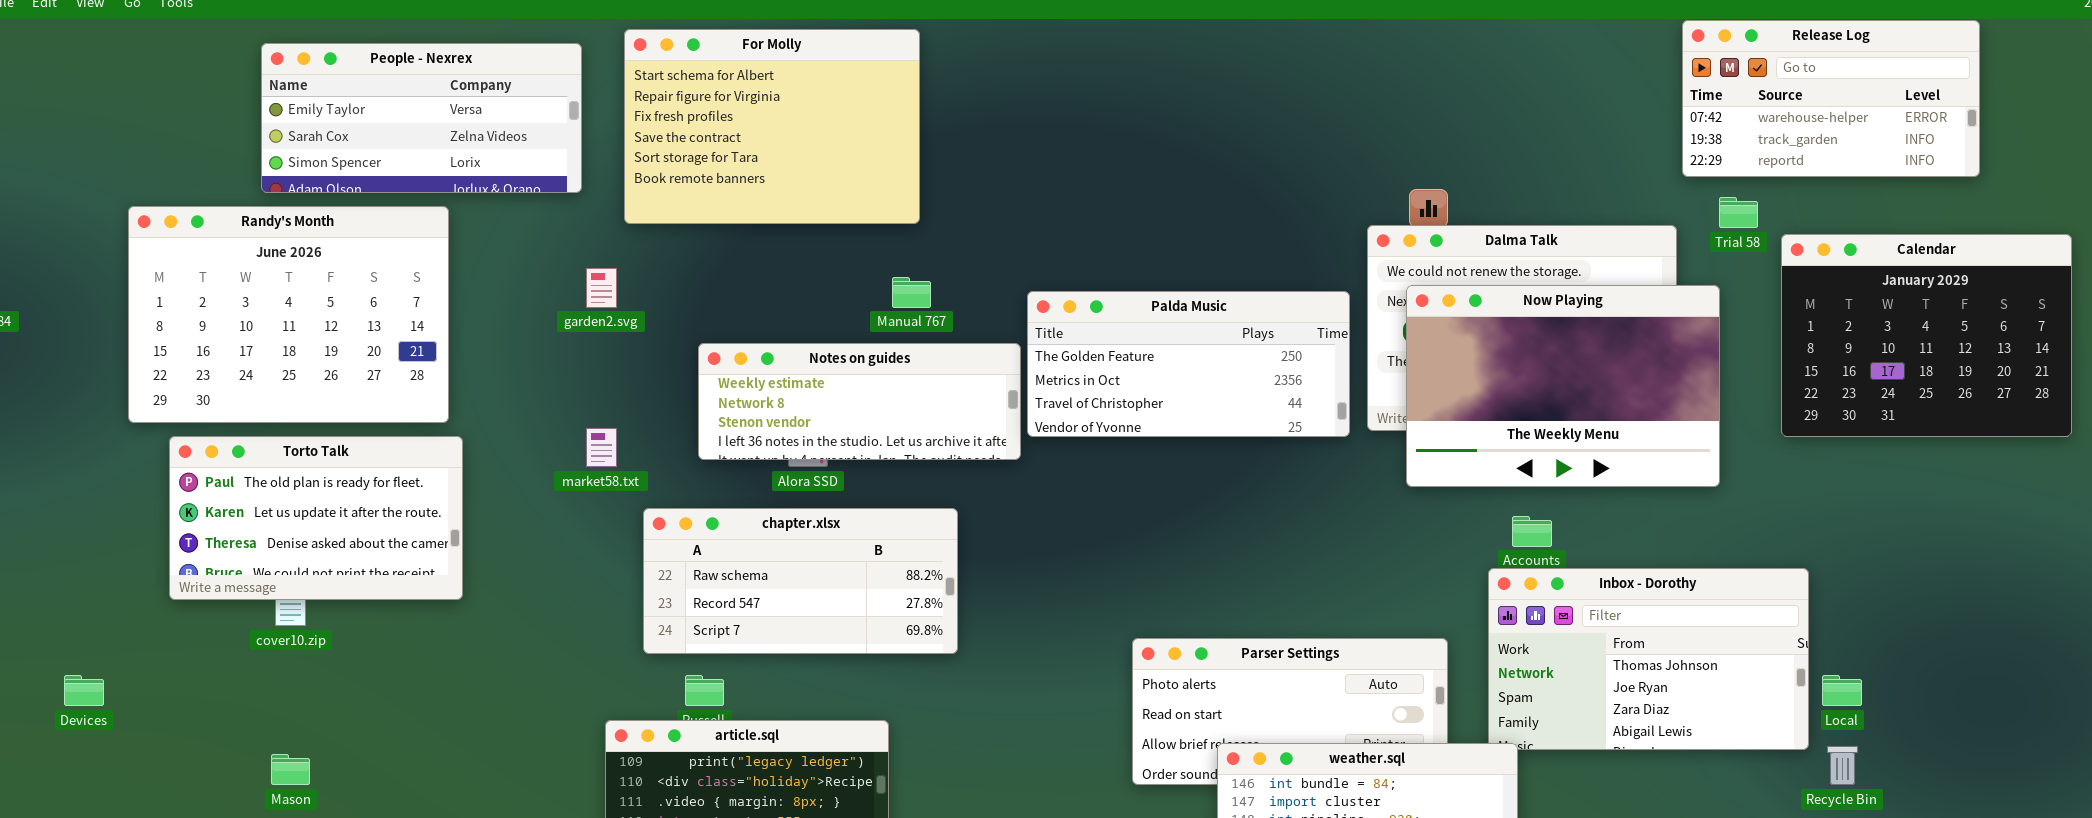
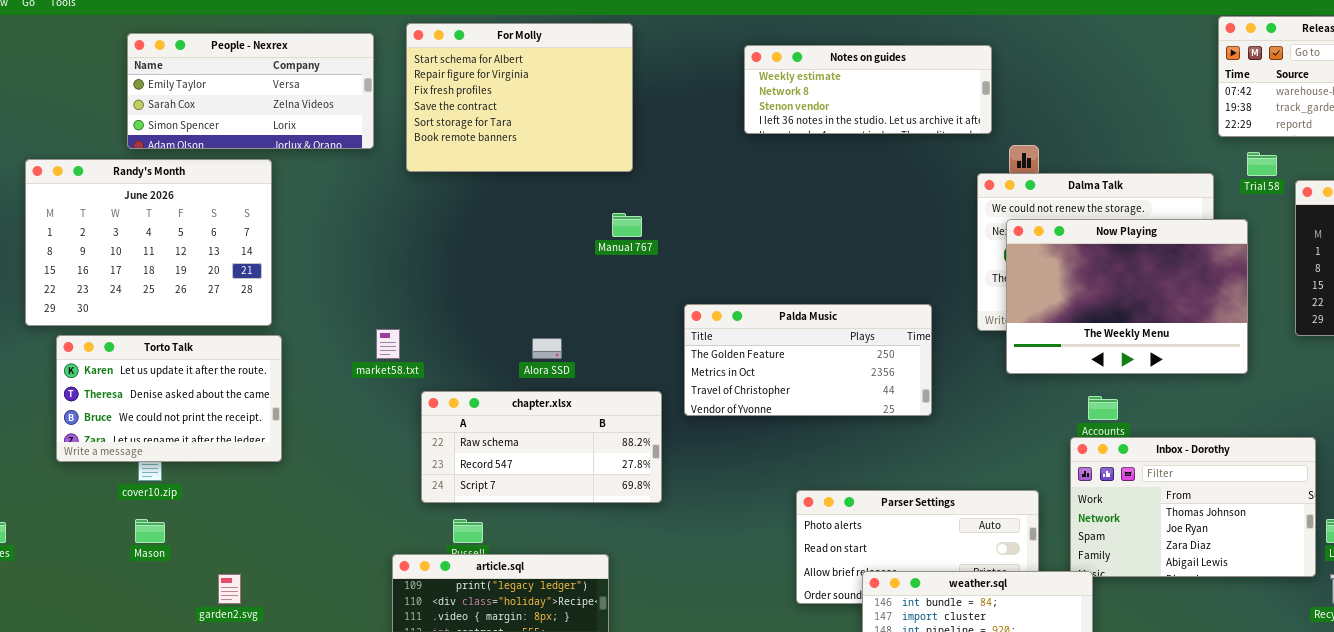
garden2.svg: [586,268,617,308] -> [218,574,241,604], moved
Palda Music: [1027,291,1350,437] -> [684,304,932,416], moved
Notes on guides: [698,343,1021,460] -> [744,45,992,134], moved
Torto Talk: [169,436,463,600] -> [56,335,282,462], scrolled down 1 row
Mason: [271,754,310,785] -> [135,519,165,543], moved

